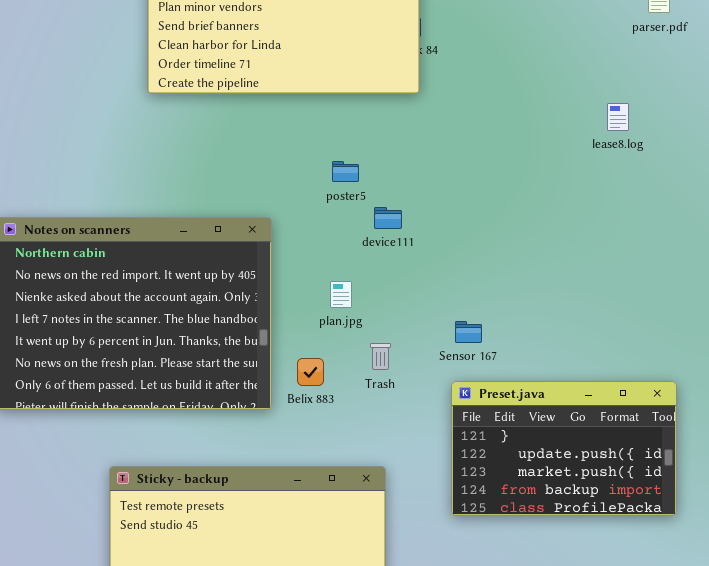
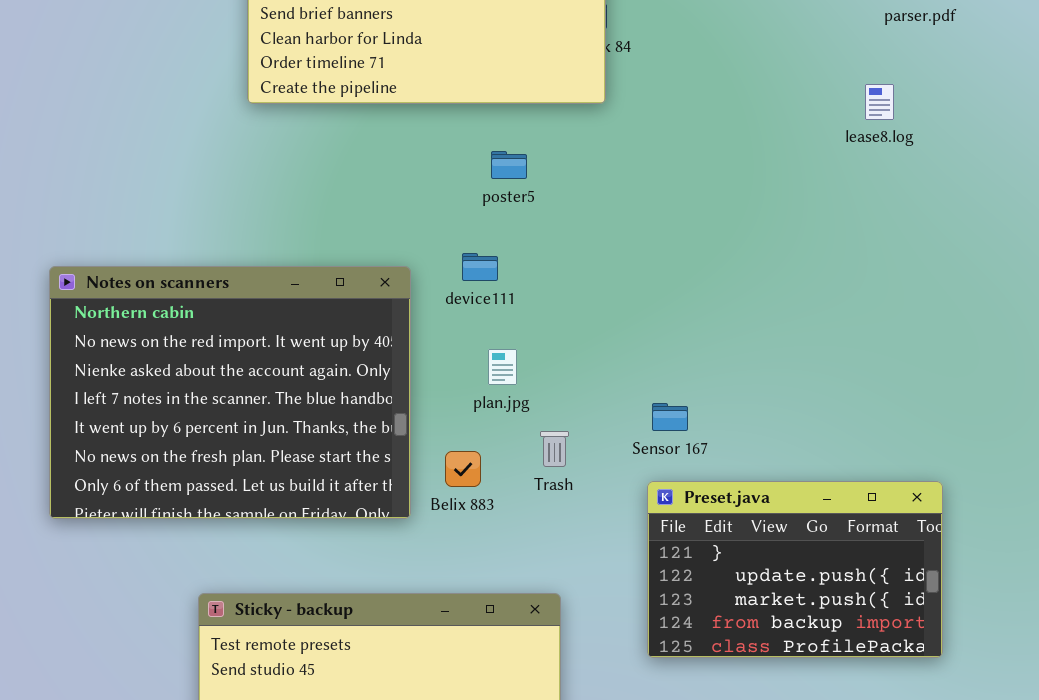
lease8.log: [607,103,629,131] -> [865,84,894,120], moved
poster5: [332,161,359,182] -> [491,151,527,179], moved
device111: [374,207,402,229] -> [462,253,498,281], moved

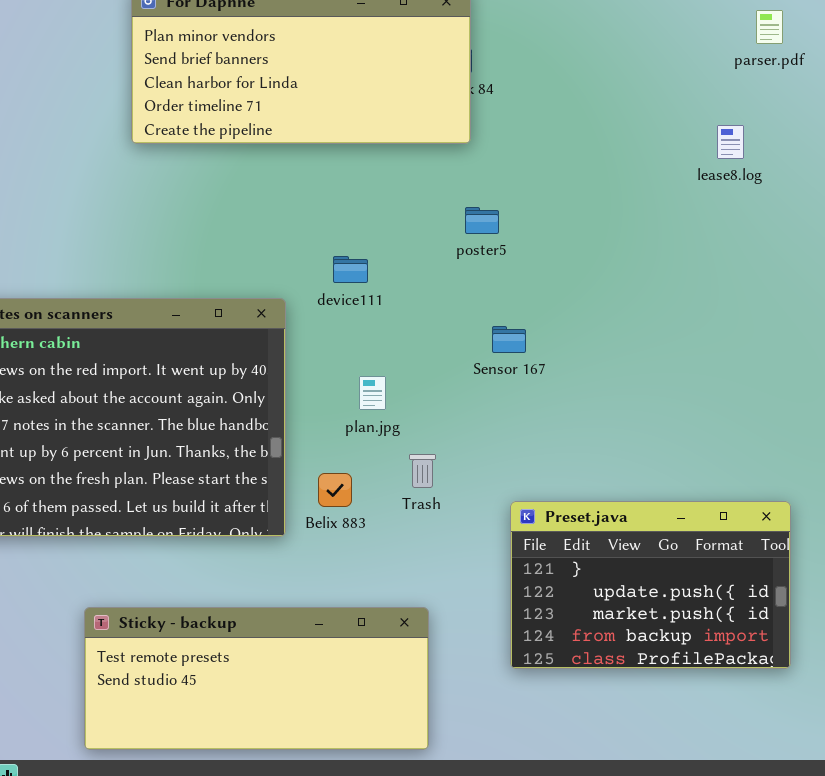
poster5: [491,151,527,179] -> [465,207,499,234], moved
device111: [462,253,498,281] -> [333,256,368,283], moved
Sensor 167: [652,403,688,431] -> [492,326,526,353], moved

